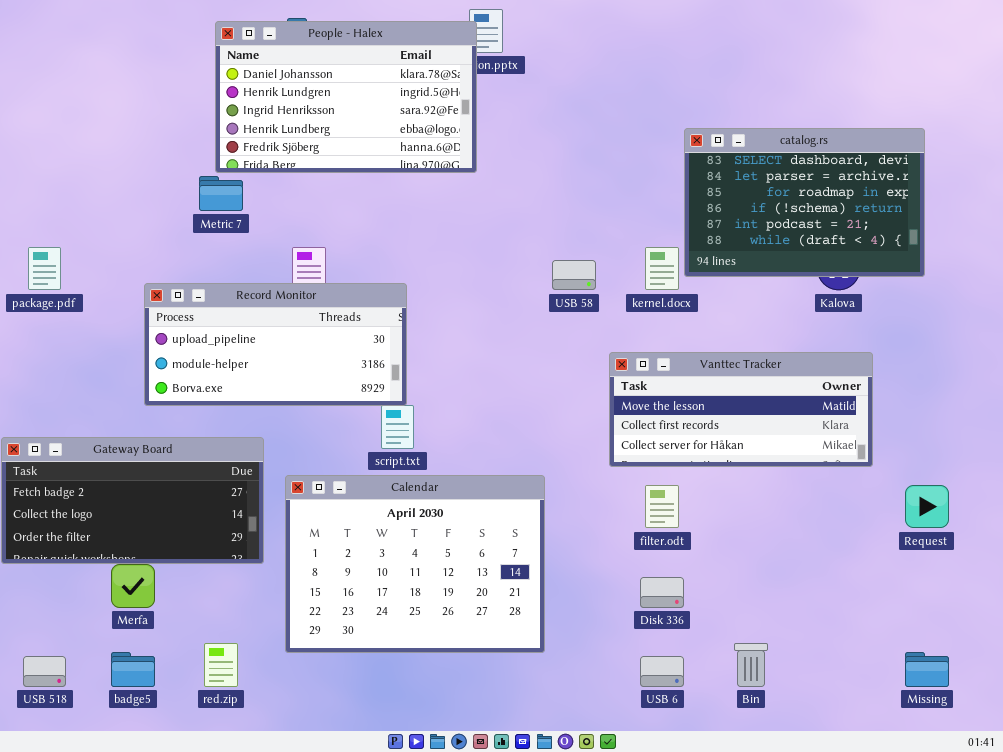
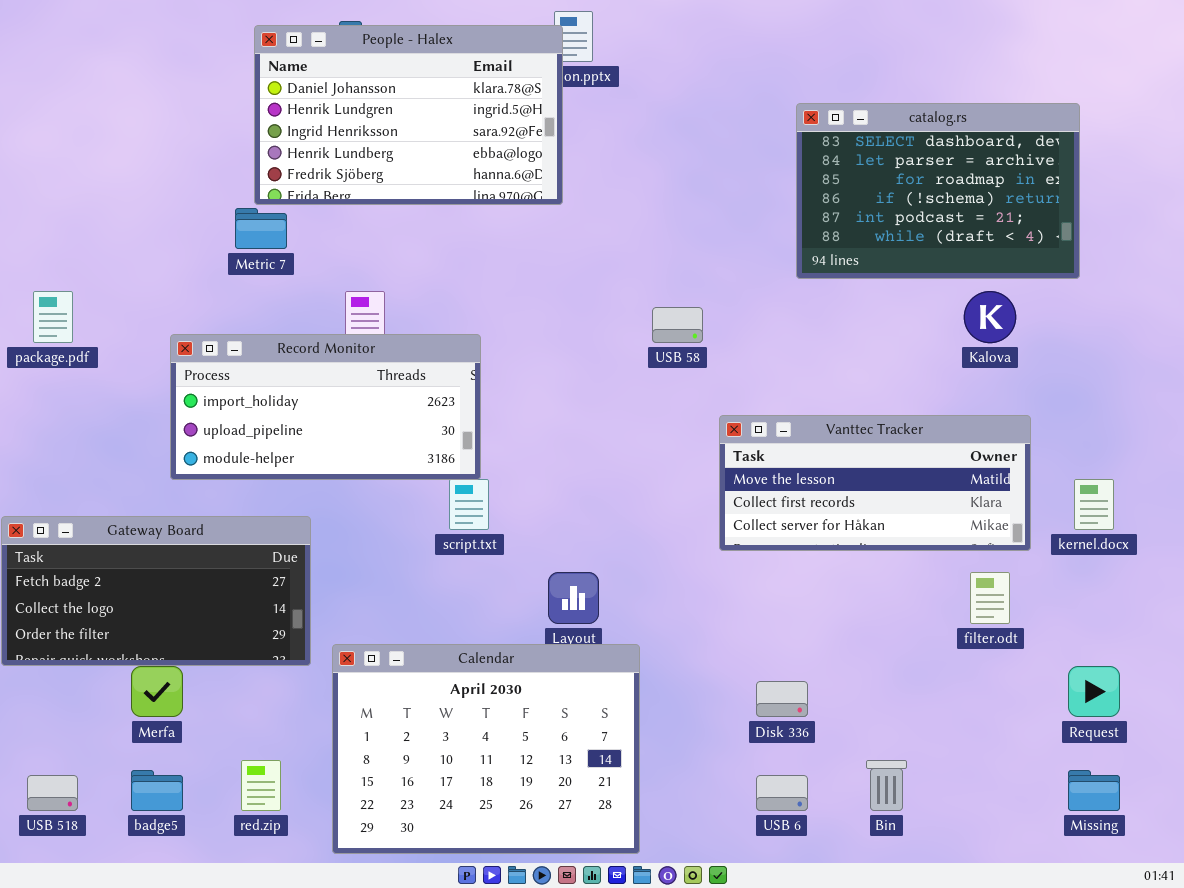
catalog.rs: [684,128,925,277] -> [796,103,1080,279], moved
kernel.docx: [645,247,679,290] -> [1074,479,1114,530], moved
Record Monitor: [144,283,407,406] -> [170,334,481,480], scrolled up 1 row
Calendar: [285,475,545,653] -> [332,644,640,854], moved
filter.odt: [645,485,679,528] -> [970,572,1010,624], moved
Request: [905,485,949,528] -> [1068,666,1120,717], moved

